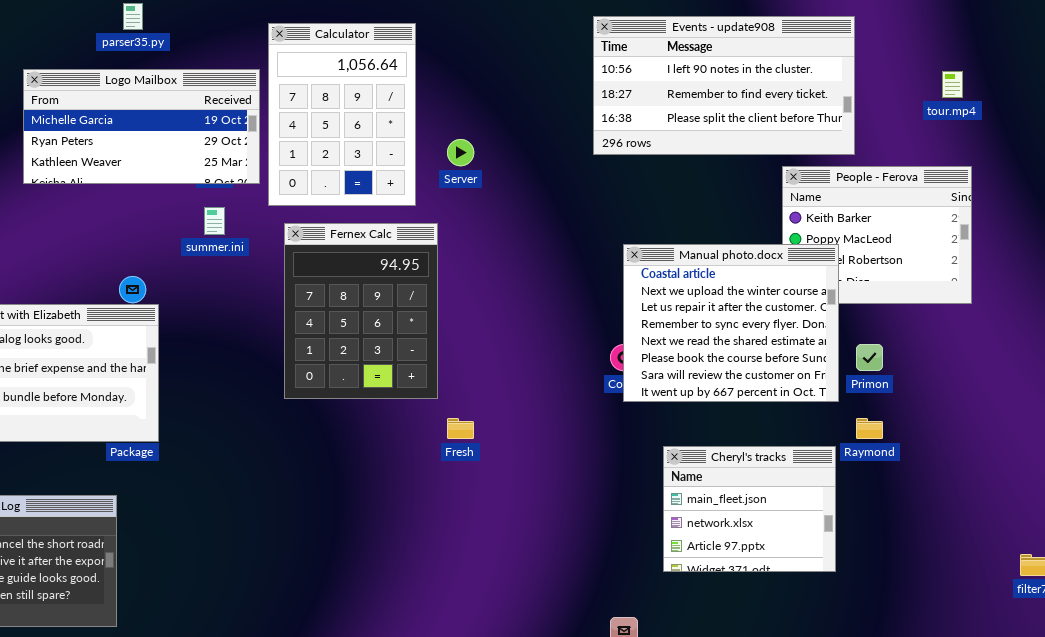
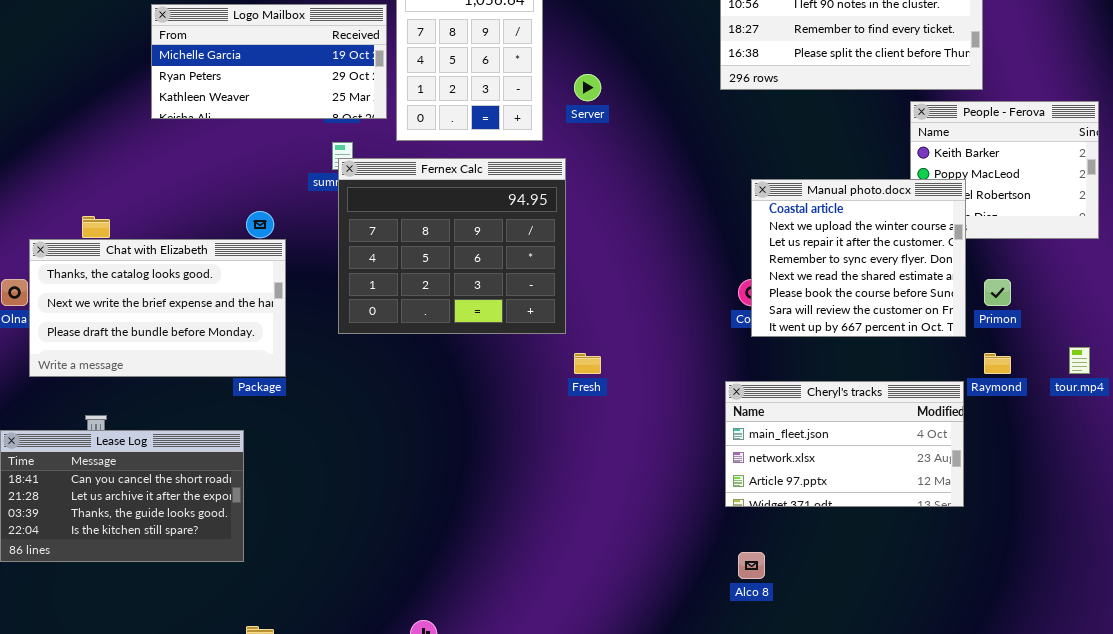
tour.mp4: [942,71,963,98] -> [1069,347,1090,374], moved
Fernex Calc: [284,223,438,399] -> [338,158,566,334], resized
Cheryl's tracks: [663,446,836,572] -> [725,381,964,507], resized

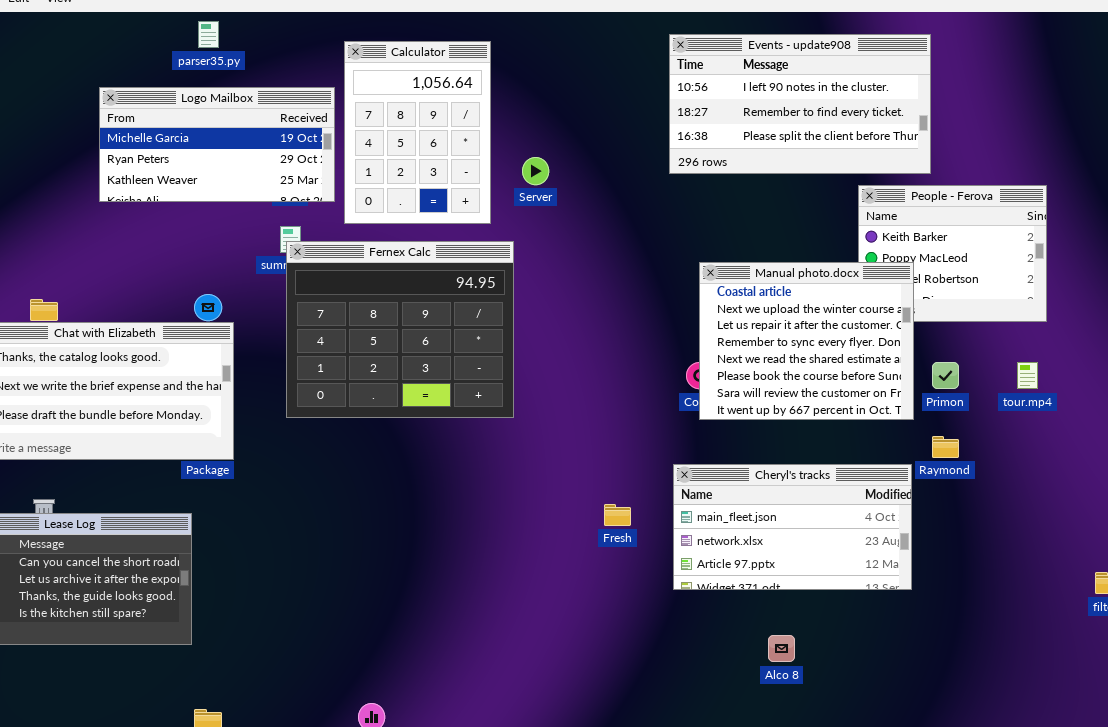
tour.mp4: [1069,347,1090,374] -> [1017,362,1038,389], moved
Fresh: [574,353,601,374] -> [604,504,631,526], moved
Alco 8: [738,552,765,579] -> [768,635,795,662], moved

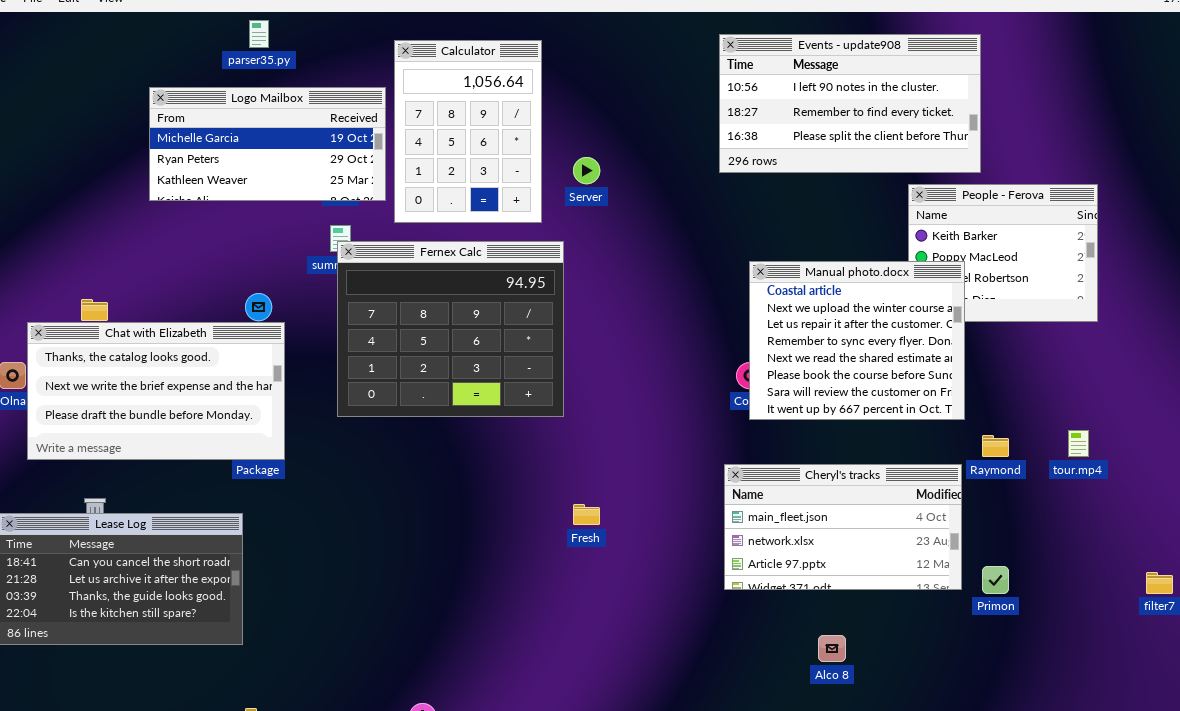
Primon: [932,362,959,389] -> [982,566,1009,594], moved
tour.mp4: [1017,362,1038,389] -> [1068,430,1089,457], moved
Fresh: [604,504,631,526] -> [573,504,600,525], moved

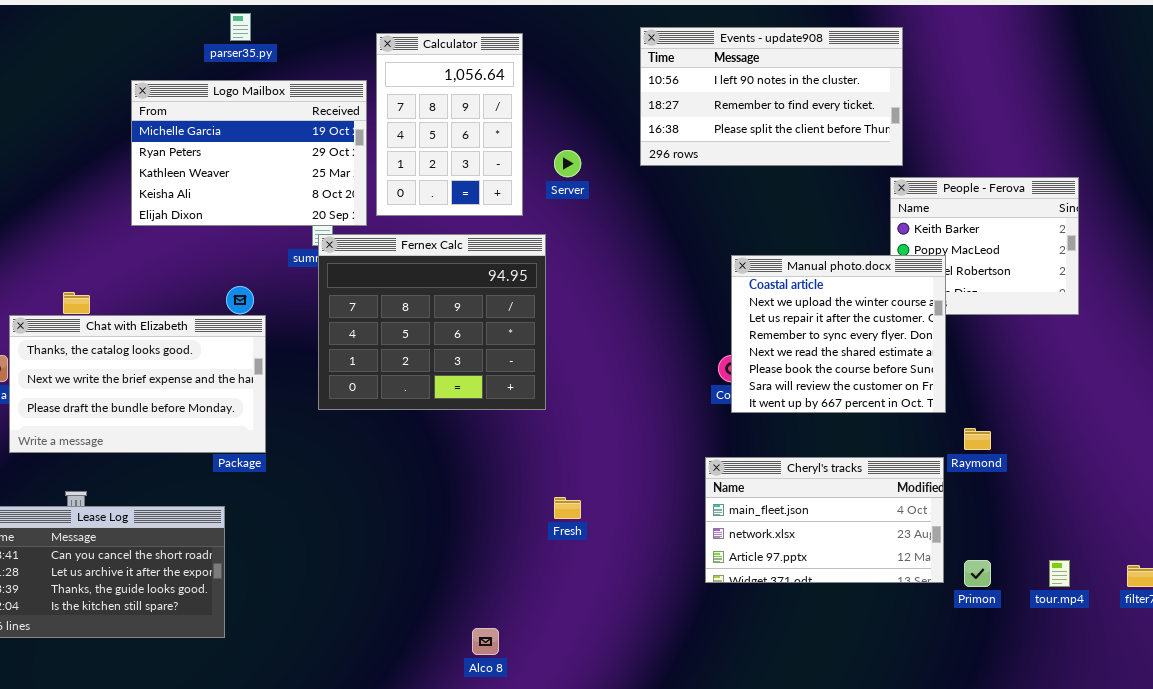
Events - update908: [719,34,981,173] -> [640,27,903,166], moved
Logo Mailbox: [149,87,386,201] -> [131,80,367,226], resized
tour.mp4: [1068,430,1089,457] -> [1049,560,1070,587], moved
Alco 8: [818,635,846,662] -> [472,628,499,655], moved

